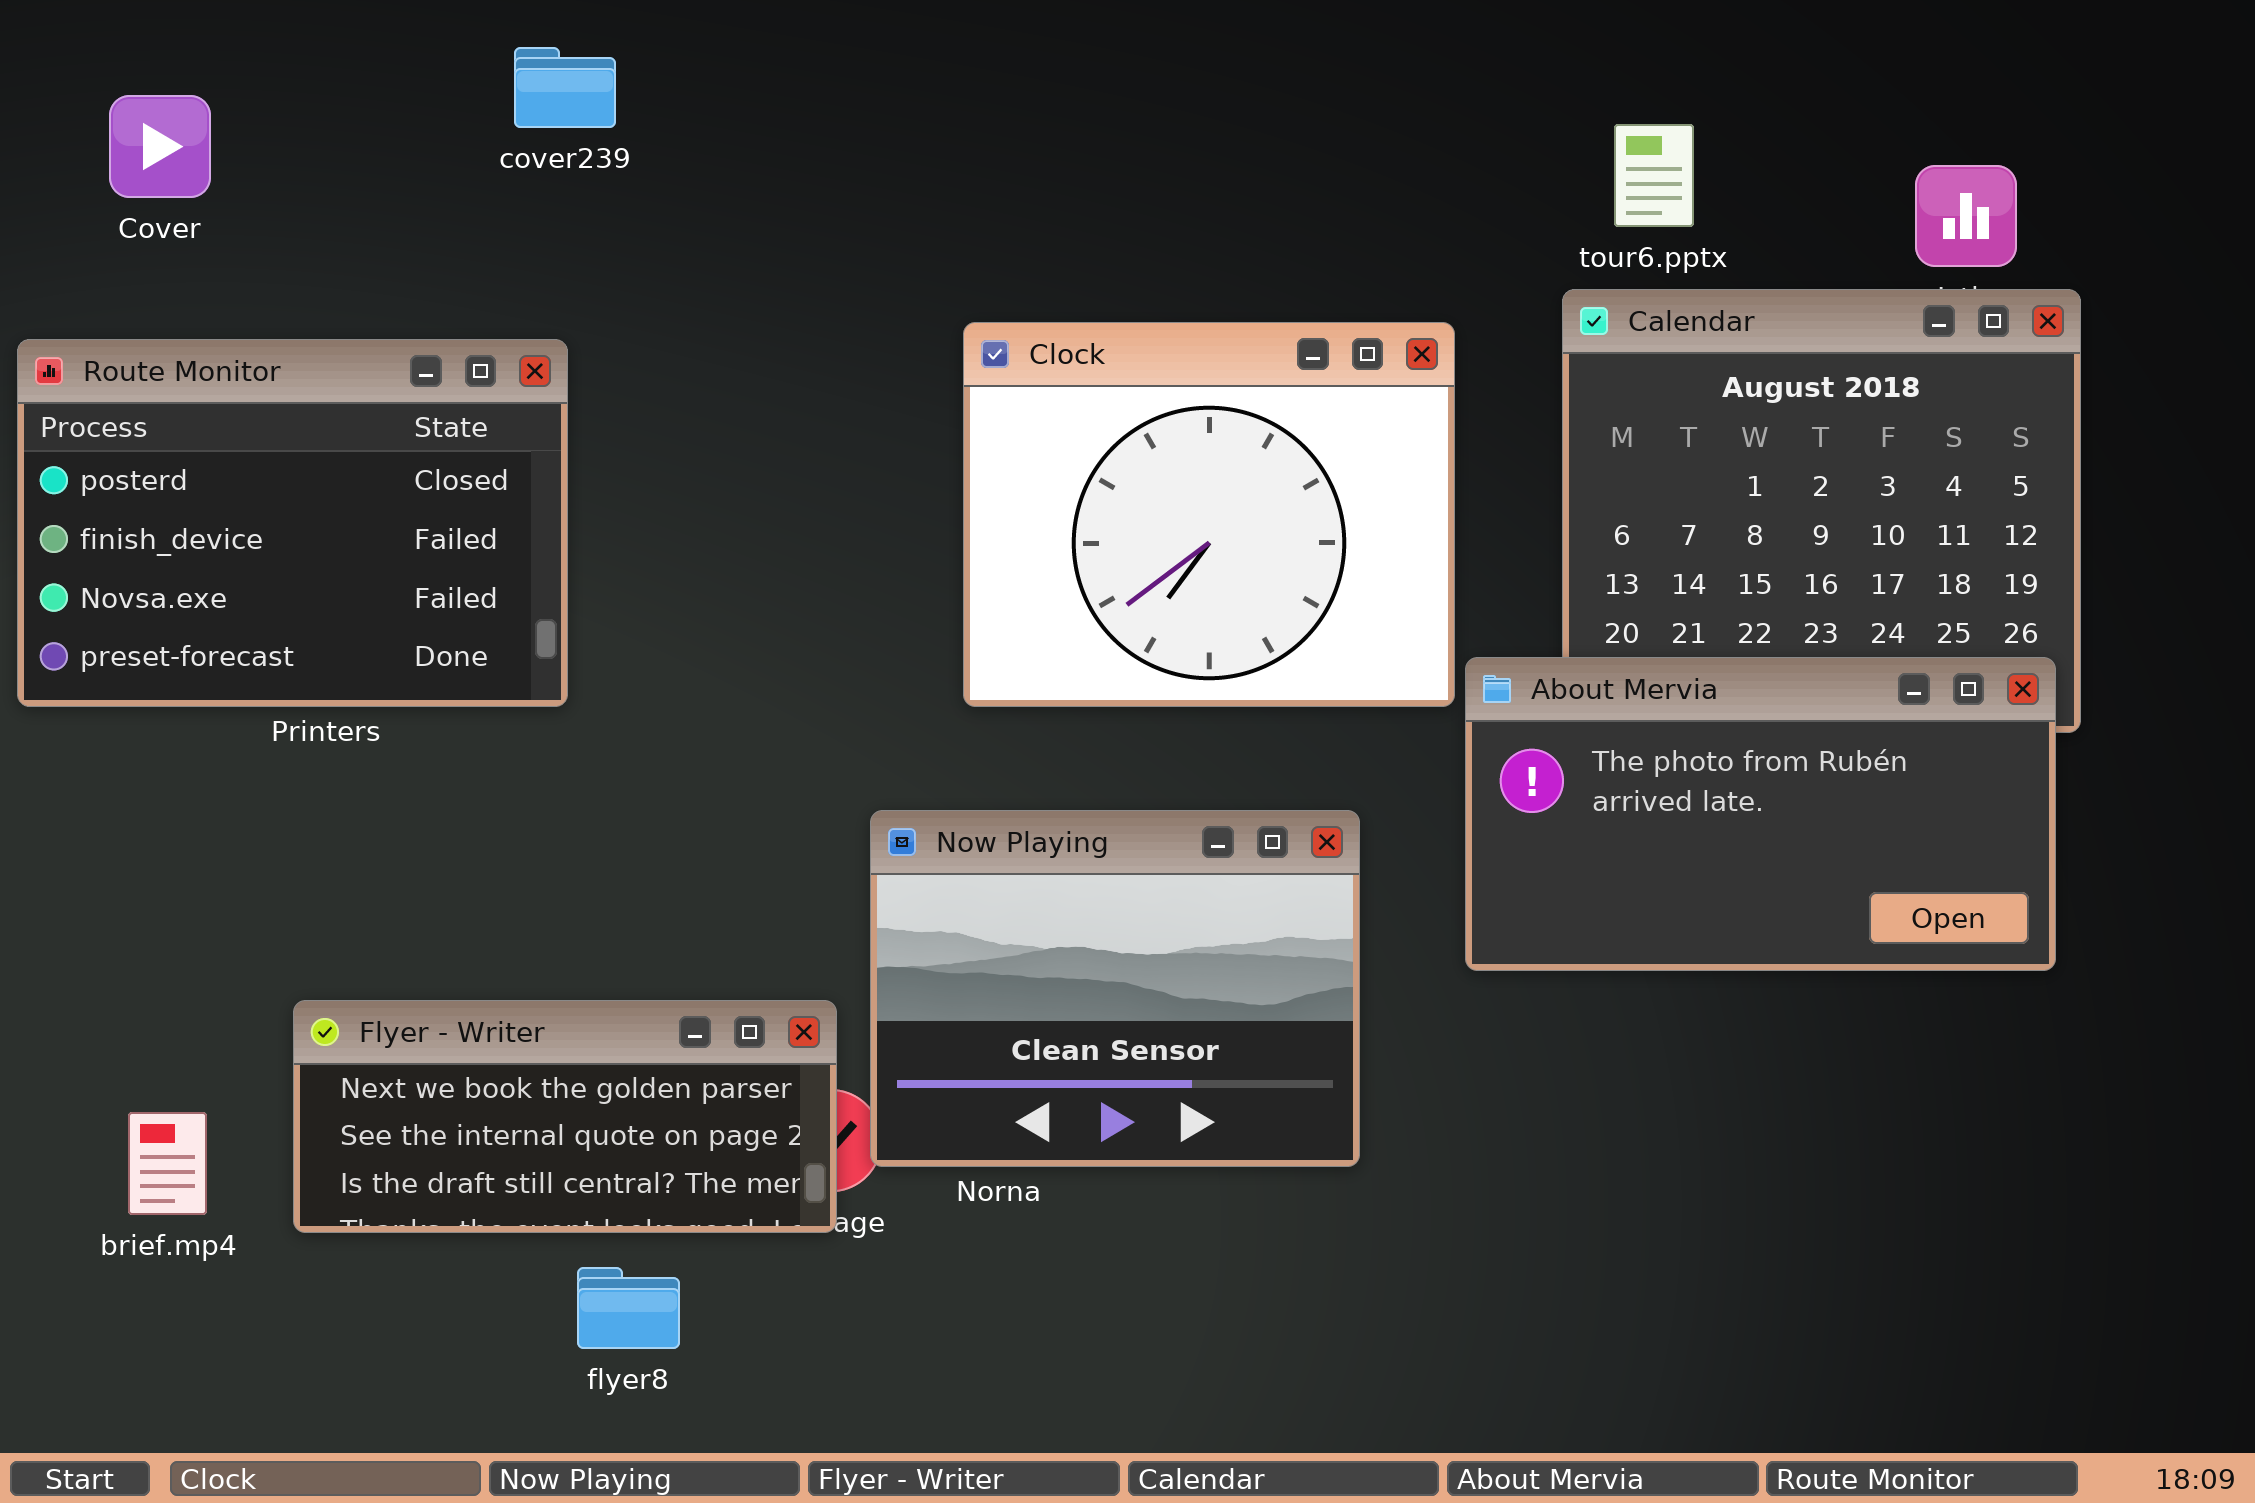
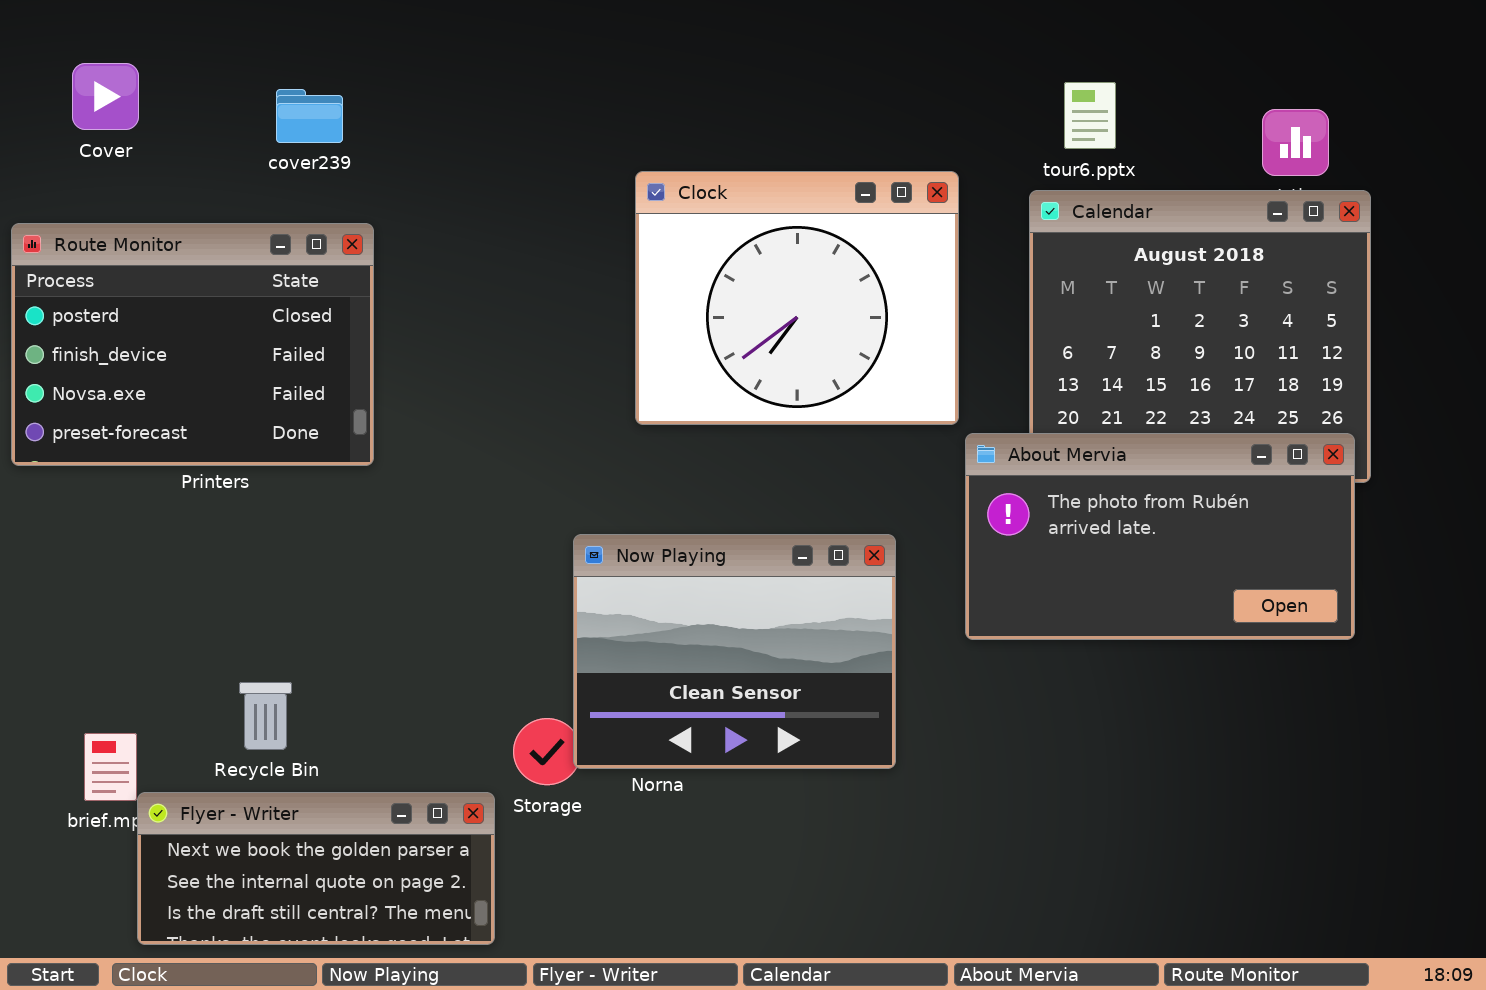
cover239: [514,47,616,128] -> [276,89,343,143], moved
Clock: [963,322,1455,707] -> [635,171,959,425], moved
Flyer - Writer: [293,1000,837,1233] -> [137,792,495,945], moved

